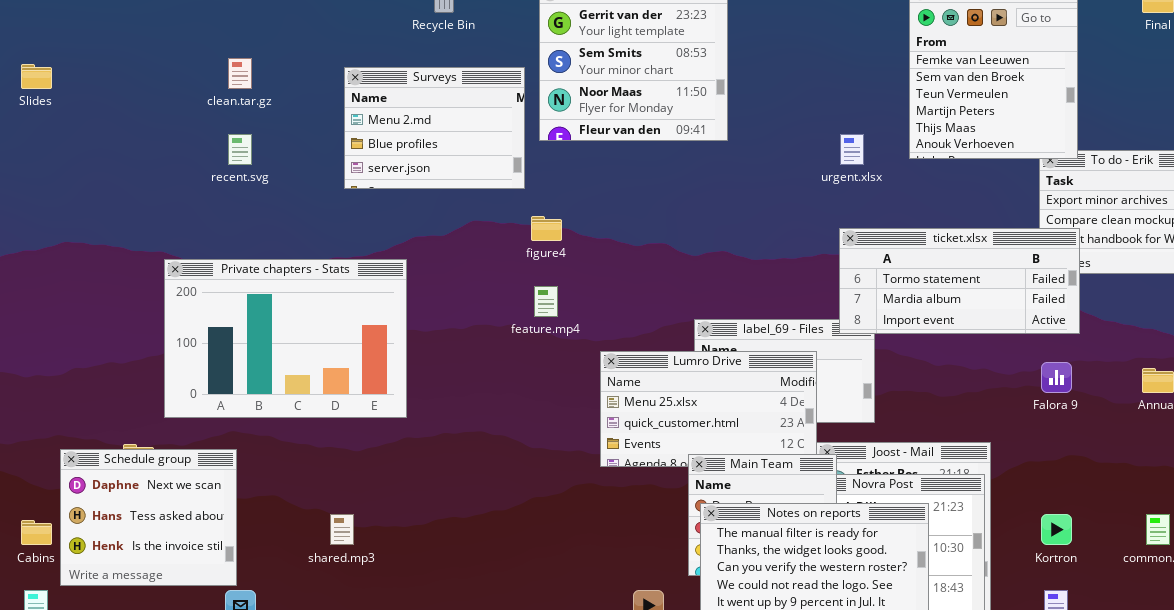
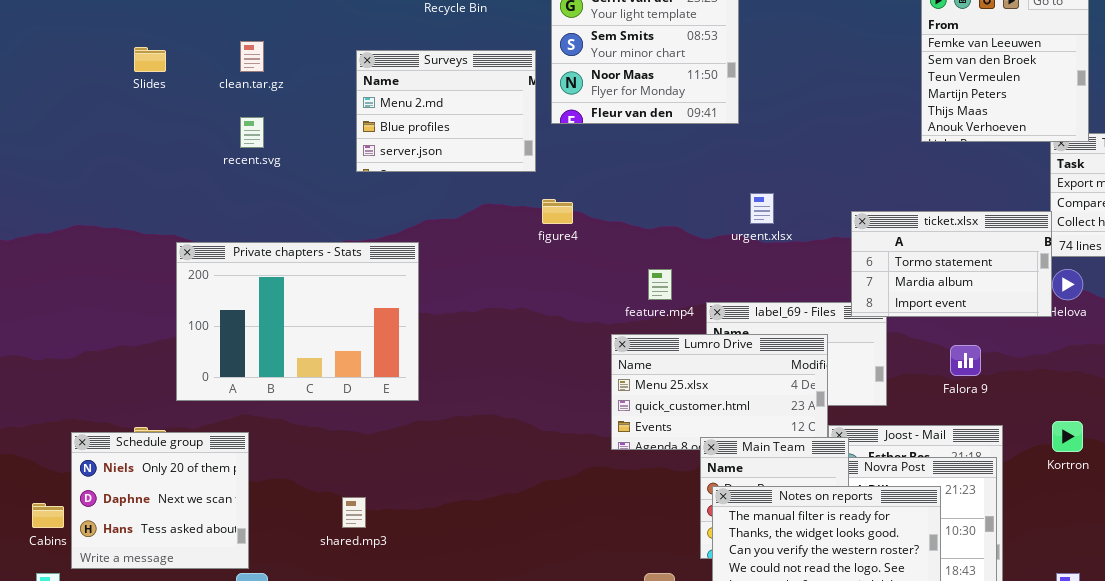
Slides: [21,64,52,89] -> [134,47,166,72], moved
urgent.xlsx: [840,134,864,165] -> [750,193,774,224], moved
ticket.xlsx: [839,228,1080,334] -> [851,211,1052,317], resized
feature.mp4: [534,286,558,317] -> [648,269,672,300], moved
Falora 9: [1041,362,1072,393] -> [950,345,981,376], moved
Schedule group: [60,449,237,586] -> [71,432,249,569], scrolled up 1 row
Kortron: [1041,514,1072,545] -> [1052,421,1083,452], moved

